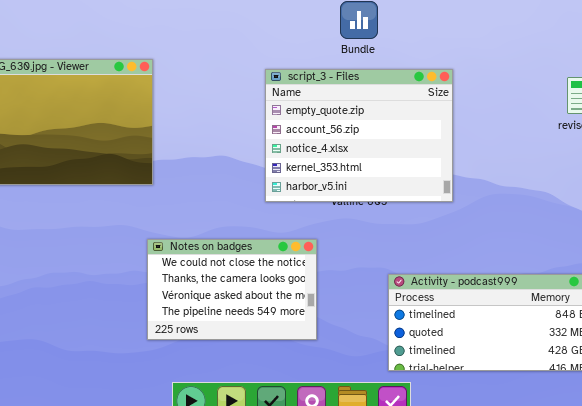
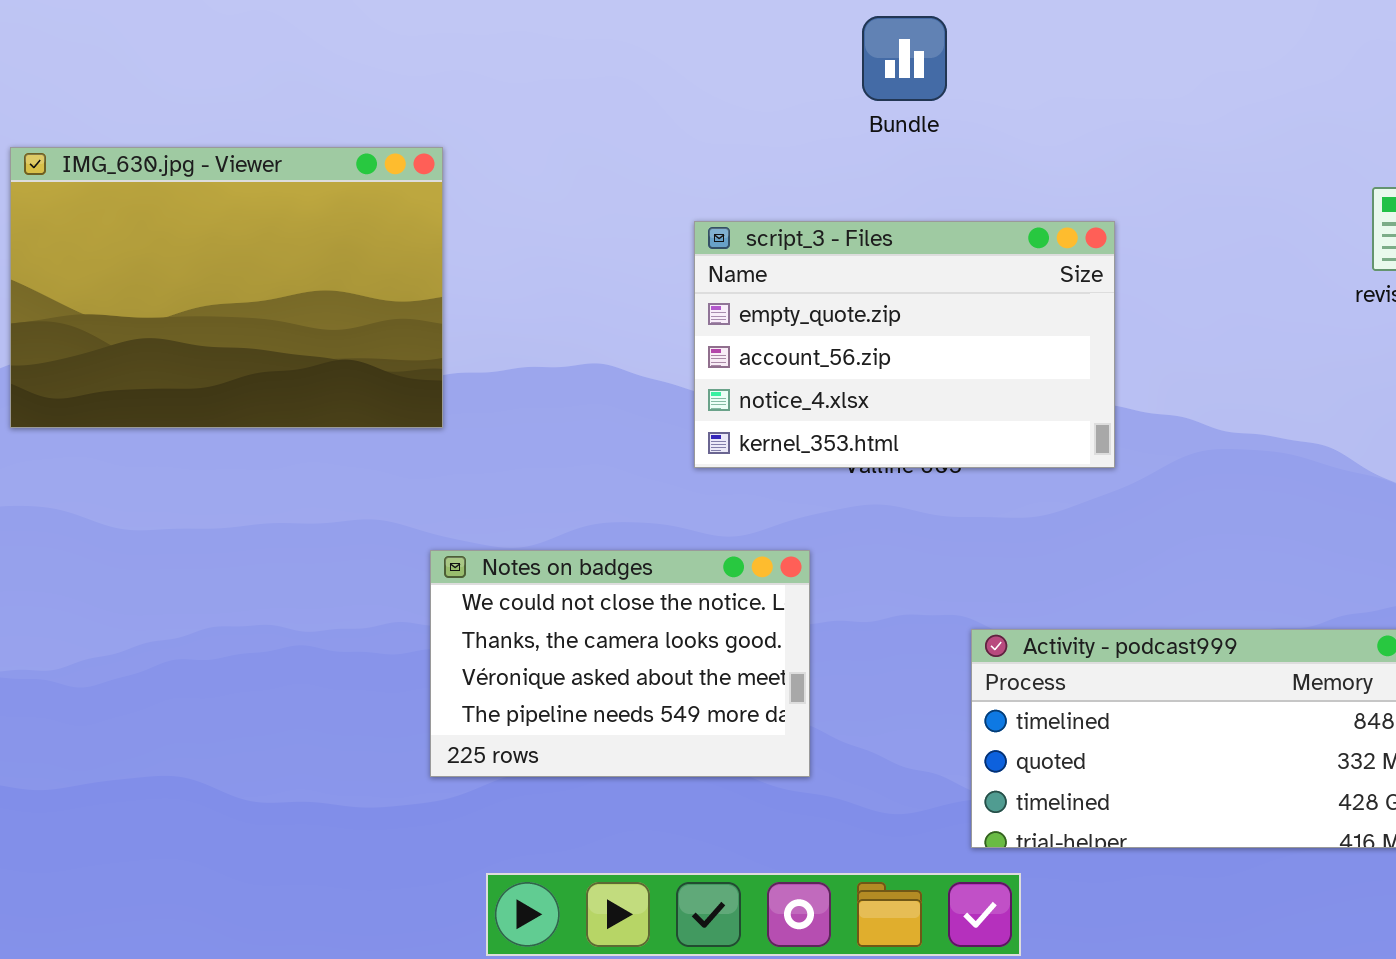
script_3 - Files: [265,69,453,202] -> [694,221,1115,468], resized

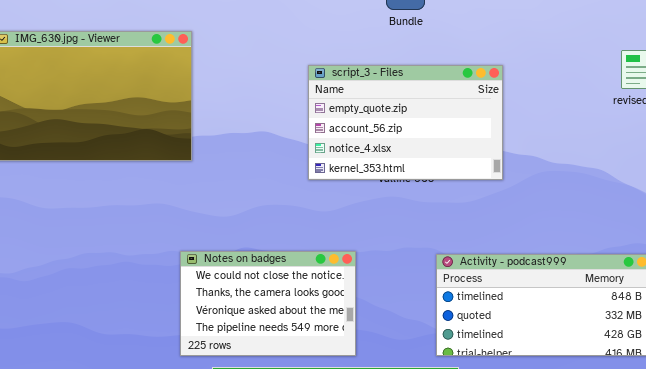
Notes on badges: [430,550,810,777] -> [180,251,356,356], moved

